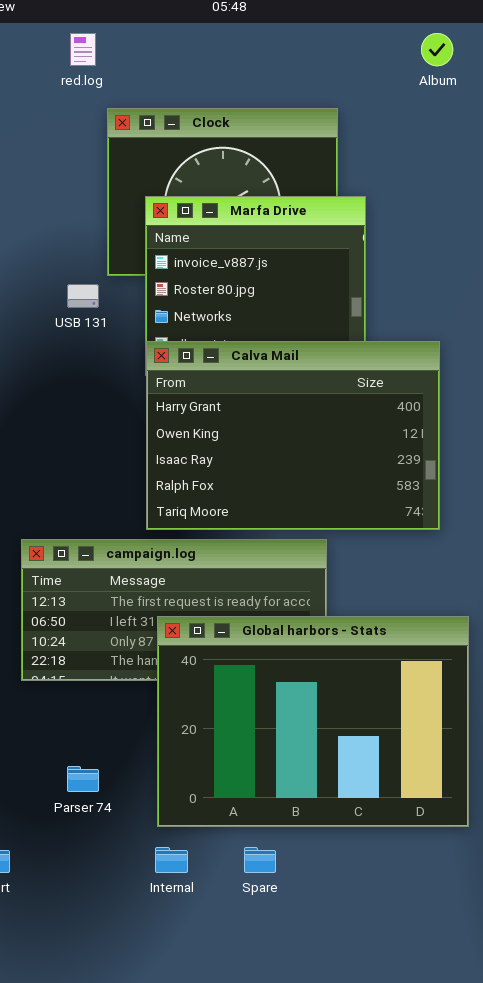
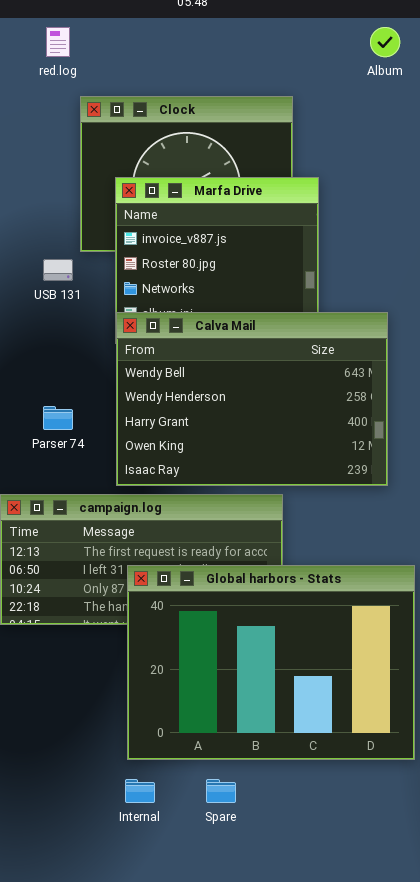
Calva Mail: [146,341,440,530] -> [116,312,388,486], scrolled up 2 rows
Parser 74: [67,766,99,792] -> [43,406,73,430], moved

